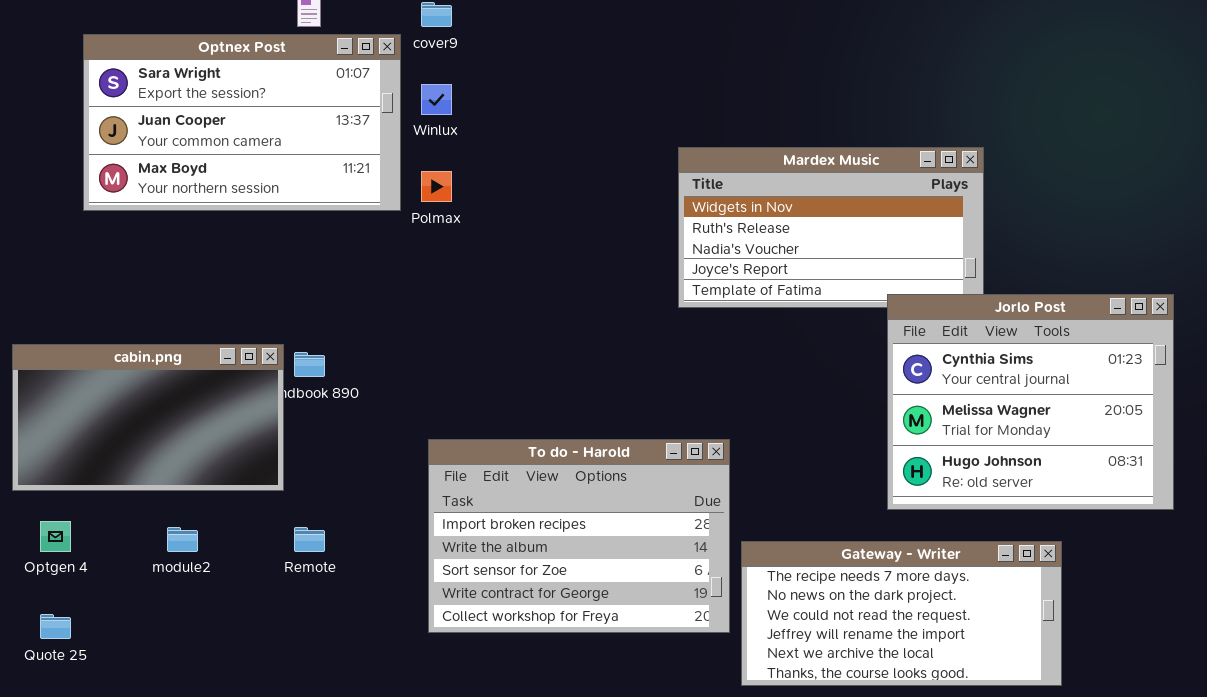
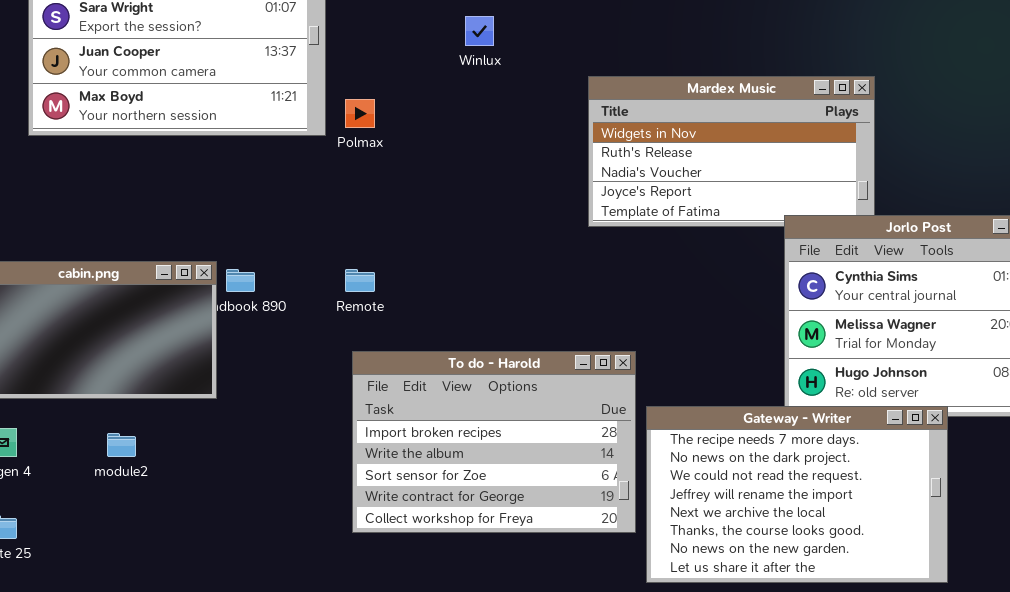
Winlux: [421,84,452,115] -> [465,16,494,46], moved
Remote: [294,527,325,552] -> [345,269,375,292], moved
Gateway - Writer: [741,541,1062,686] -> [646,406,948,583], resized

